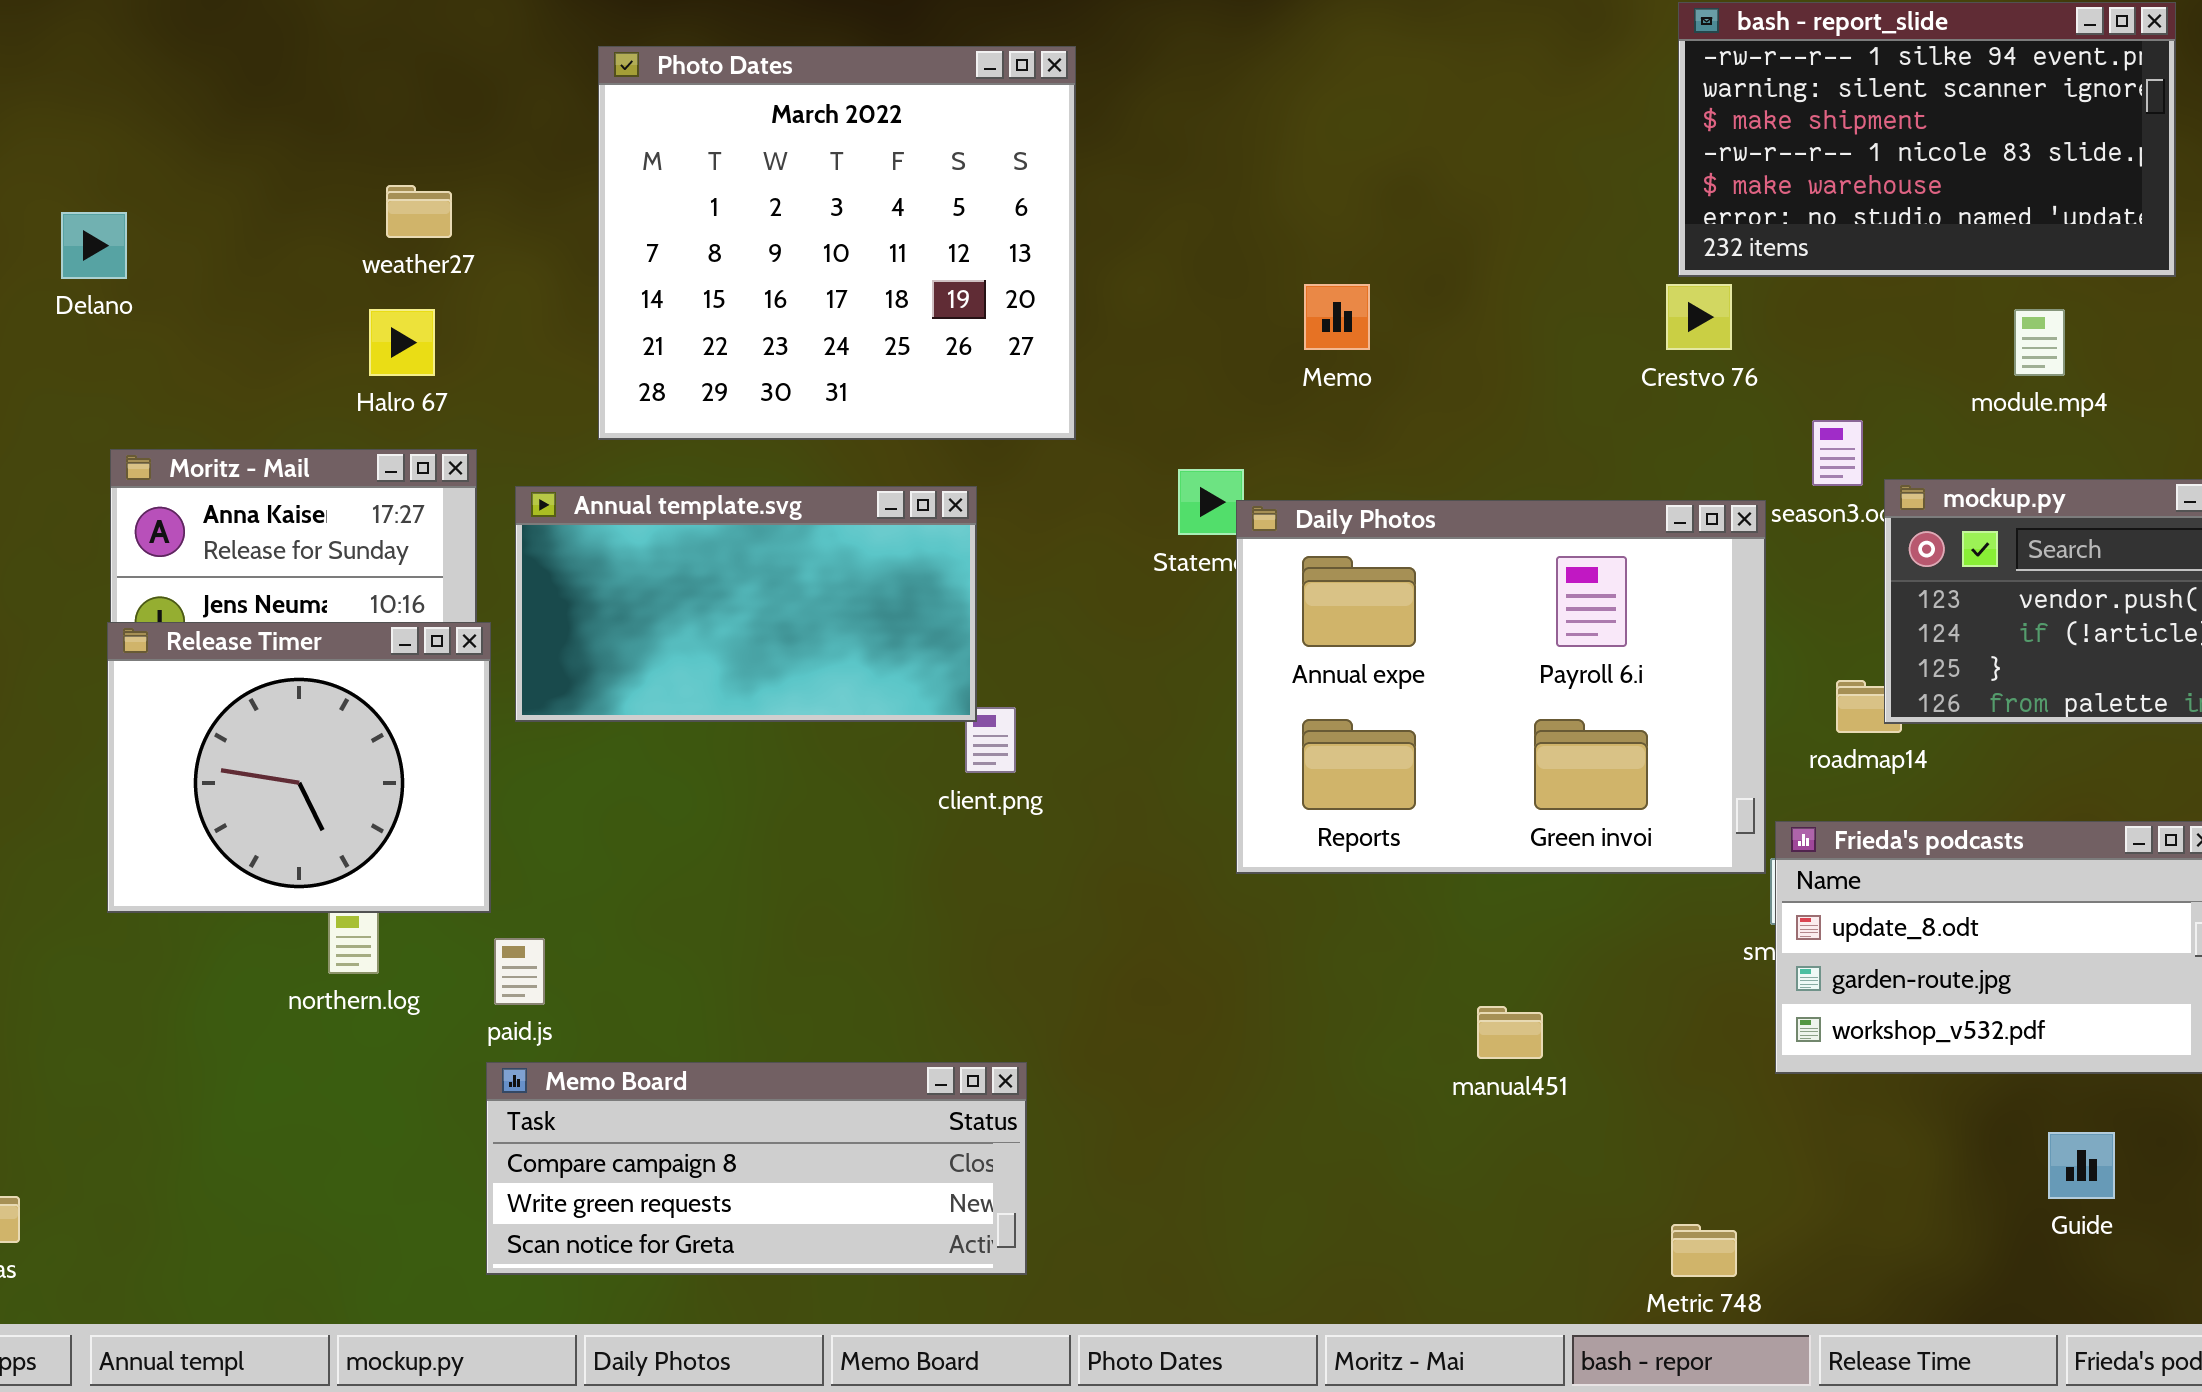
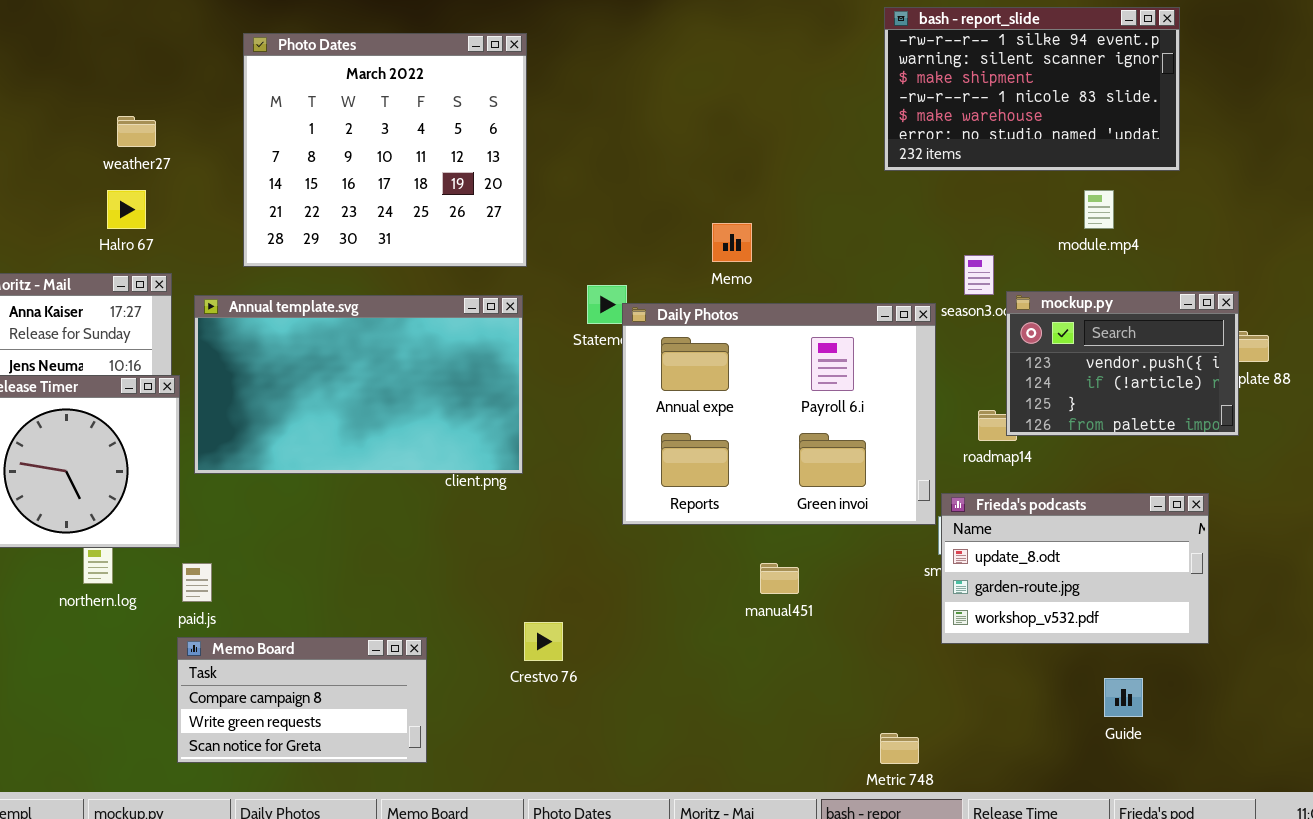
Memo: [1304,284,1370,350] -> [712,223,752,262], moved
Crestvo 76: [1666,284,1732,350] -> [524,622,563,661], moved
Annual template.svg: [515,486,977,722] -> [194,295,523,474], resized
manual451: [1477,1006,1543,1059] -> [760,563,799,594], moved
Memo Board: [486,1062,1027,1275] -> [177,637,427,763], resized

